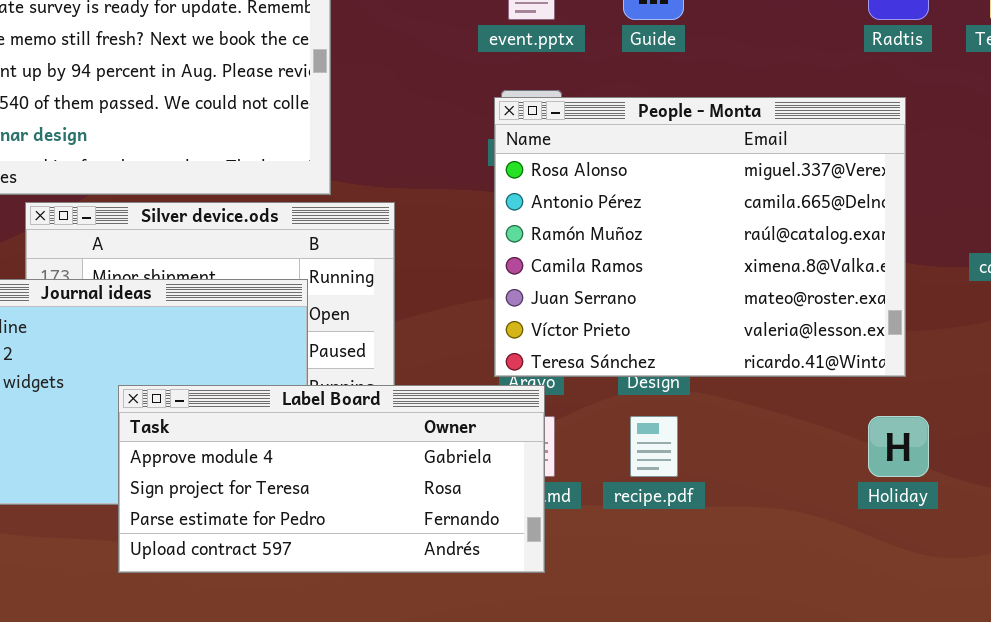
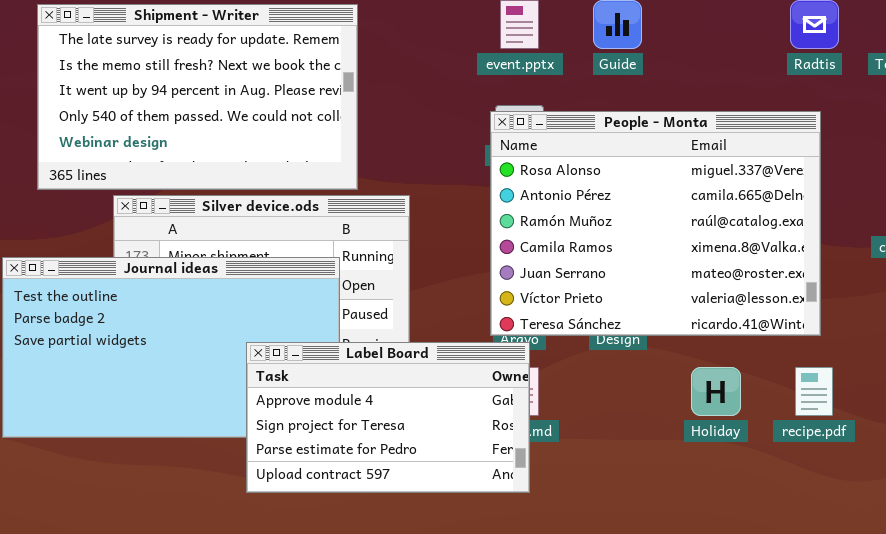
Label Board: [118,385,545,573] -> [246,342,530,493], resized
recipe.pdf: [630,416,678,477] -> [795,367,833,416], moved
Holiday: [868,416,929,477] -> [691,367,741,416], moved

